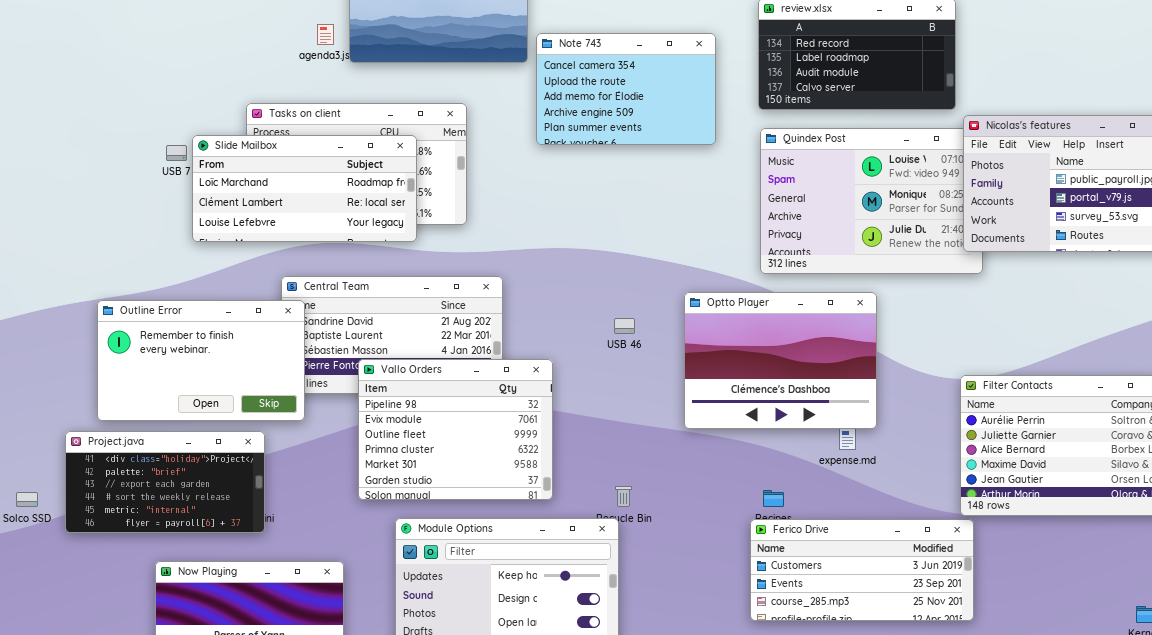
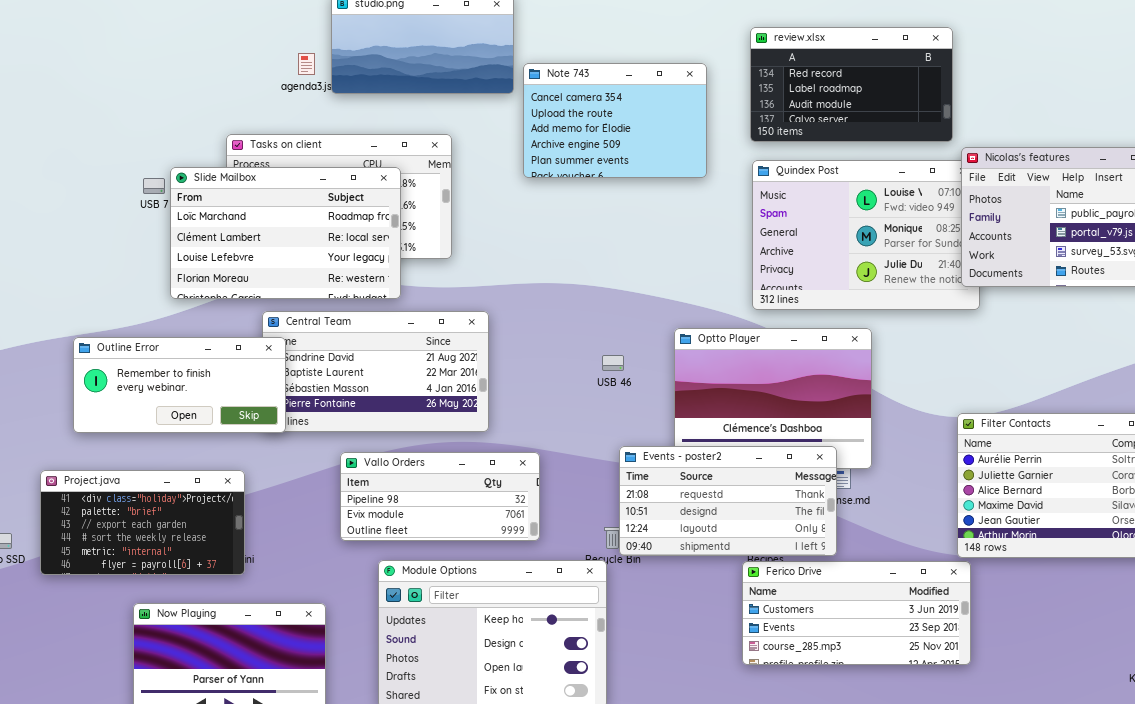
Slide Mailbox: [192,135,417,242] -> [170,167,401,299], resized
Outline Error: [97,300,305,421] -> [73,337,286,433], resized
Vallo Orders: [358,359,553,500] -> [340,452,540,541], resized
Events - poster2: none -> [619,446,837,556], opened

